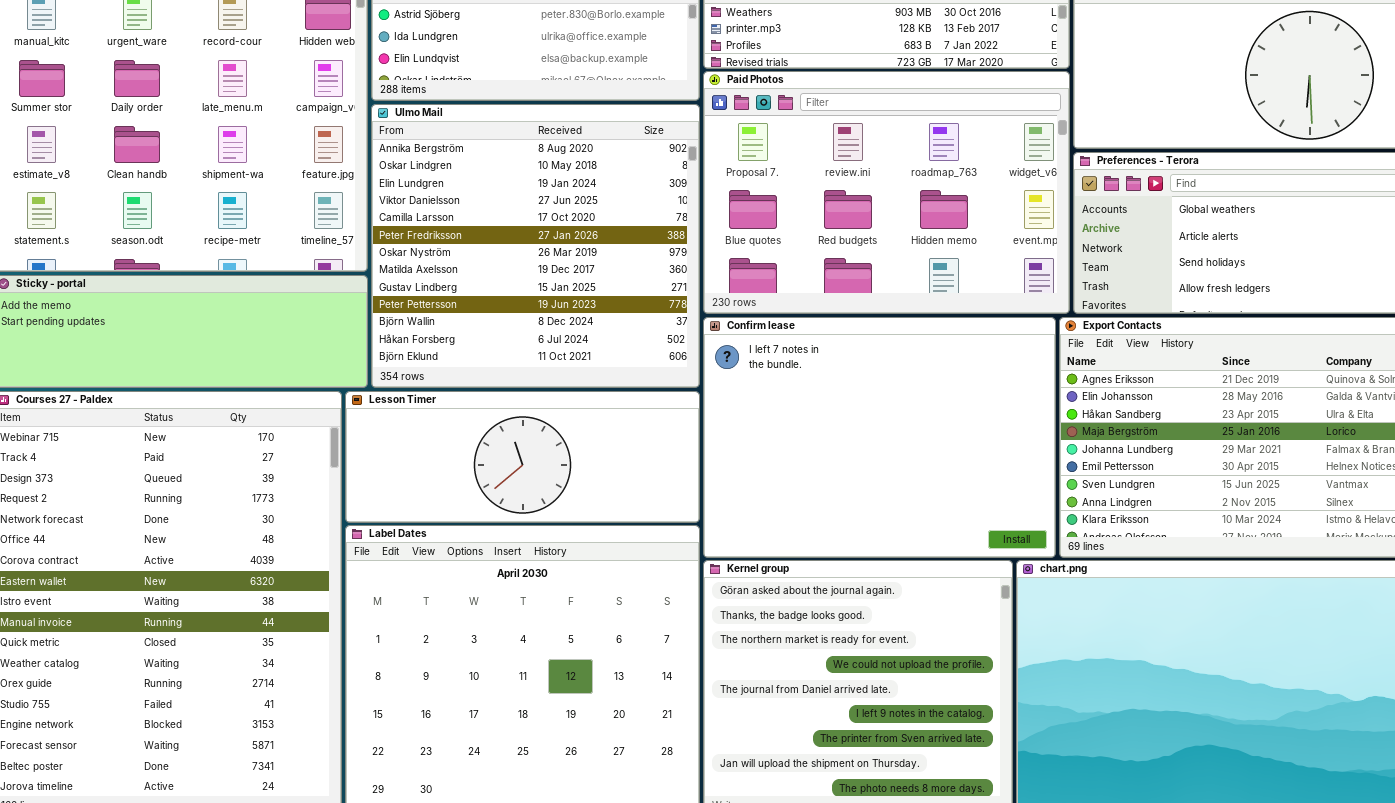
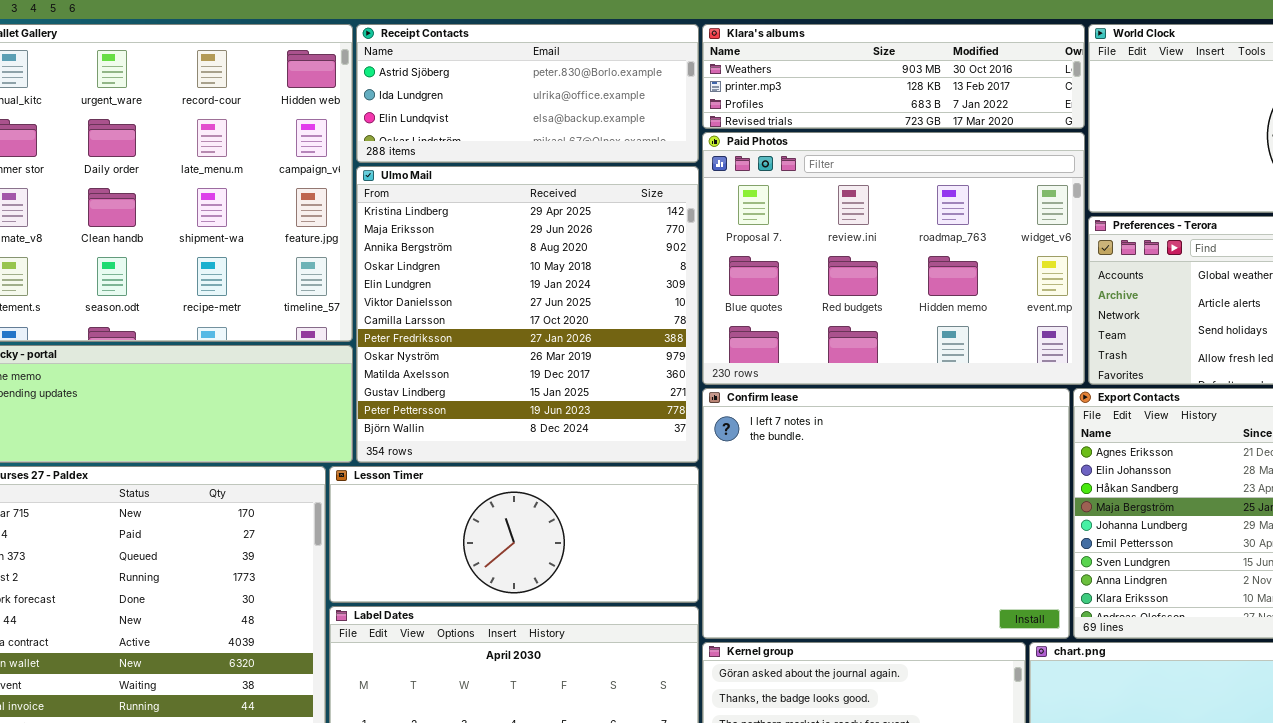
Ulmo Mail: [371,104,700,388] -> [356,166,699,463], scrolled up 2 rows

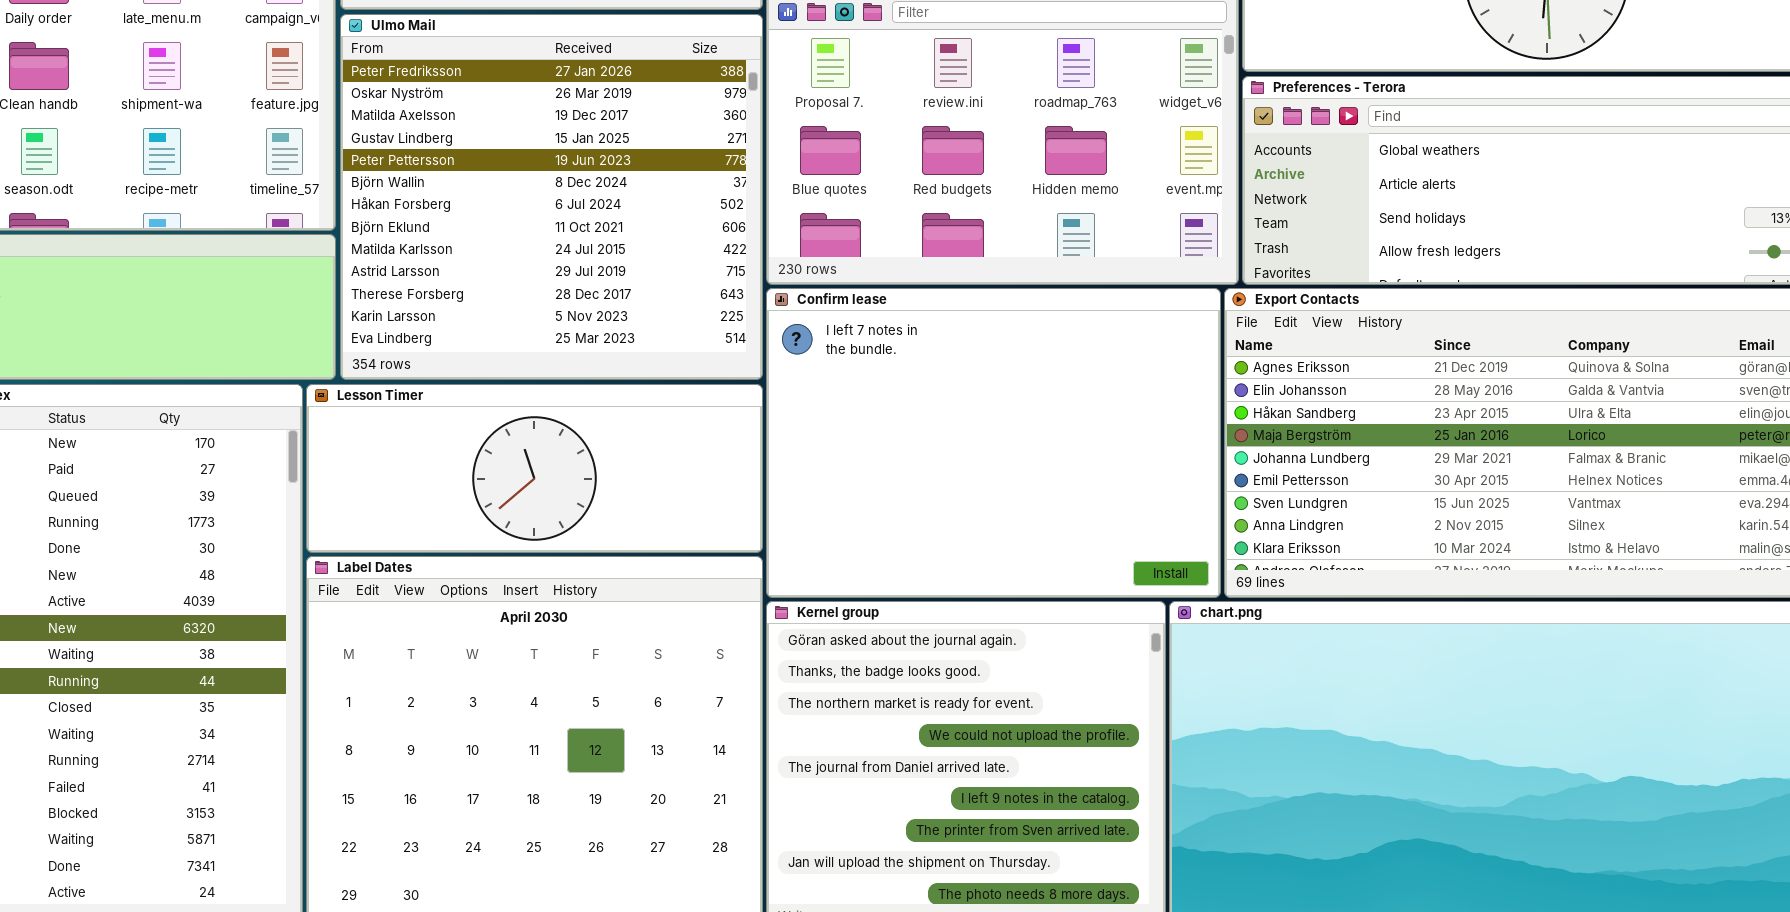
Ulmo Mail: [356,166,699,463] -> [340,14,763,380], scrolled down 7 rows

